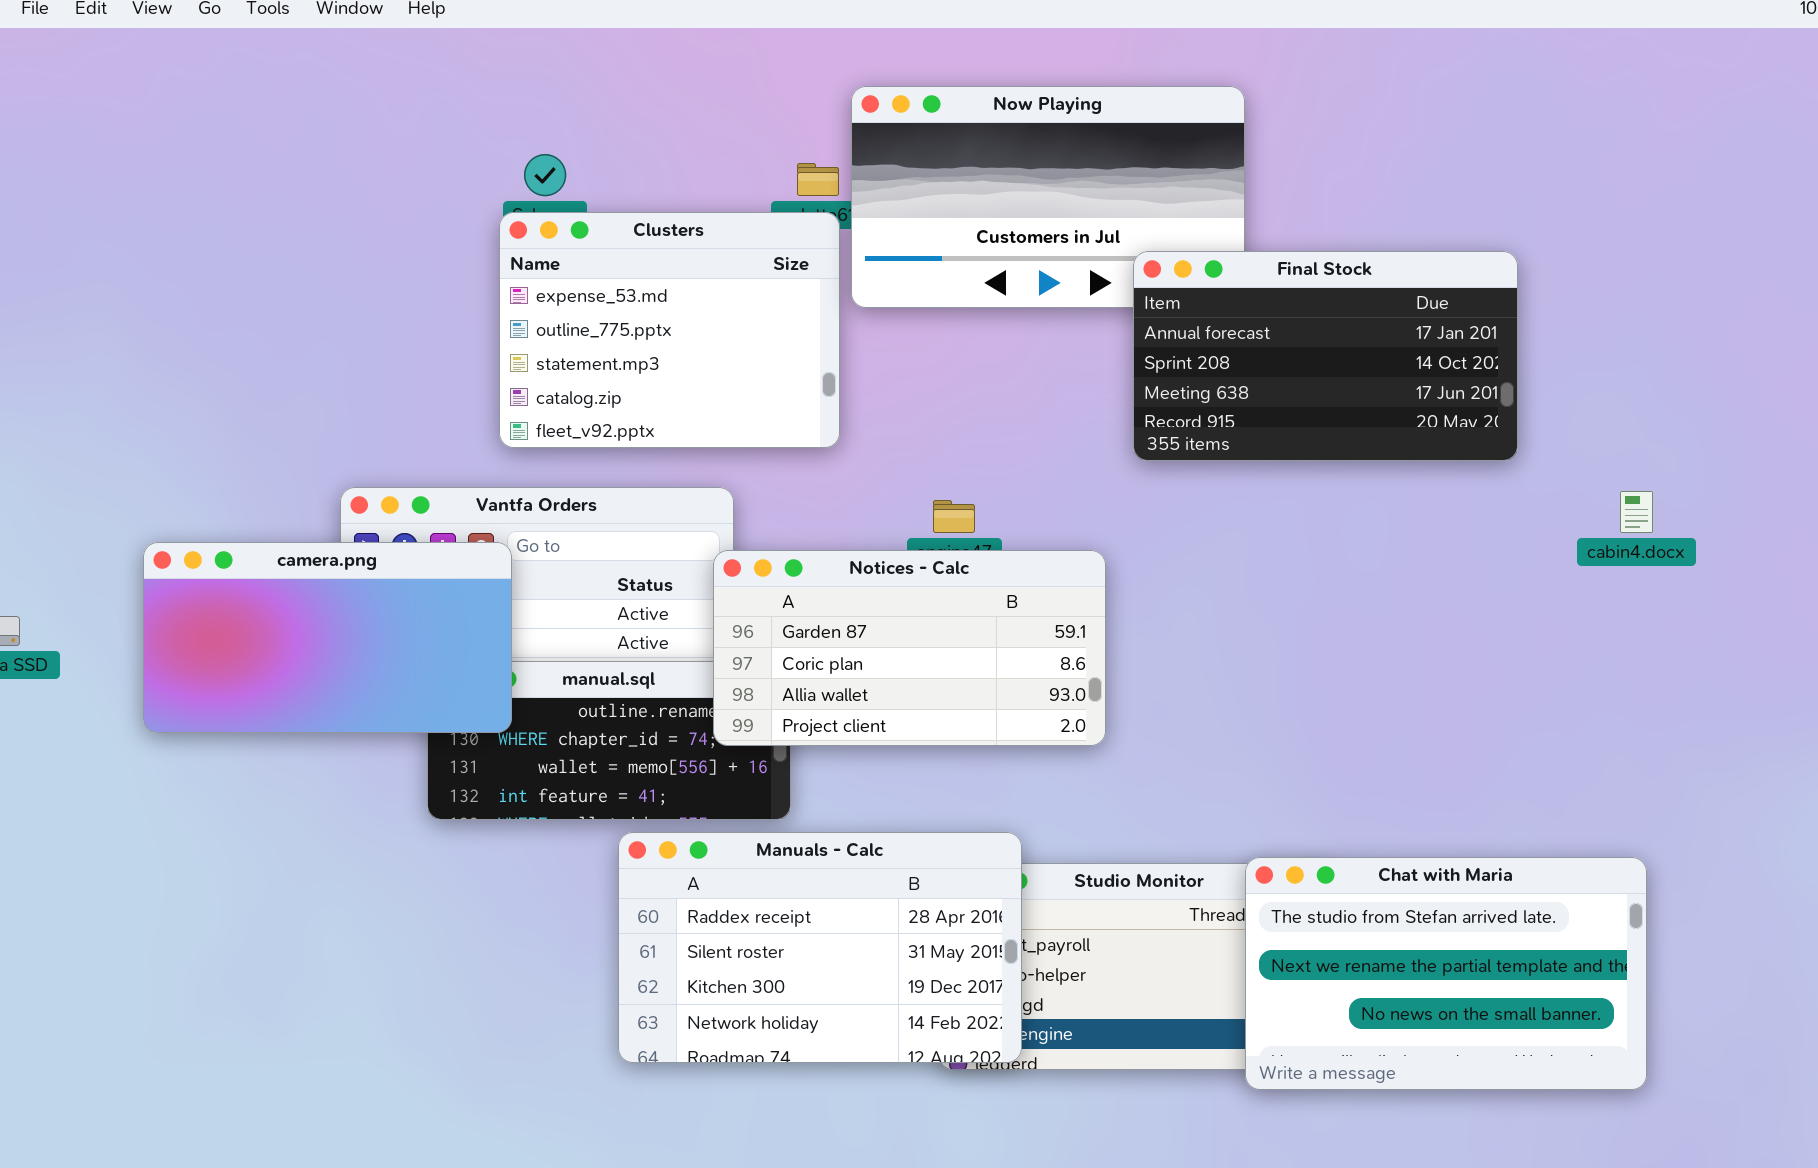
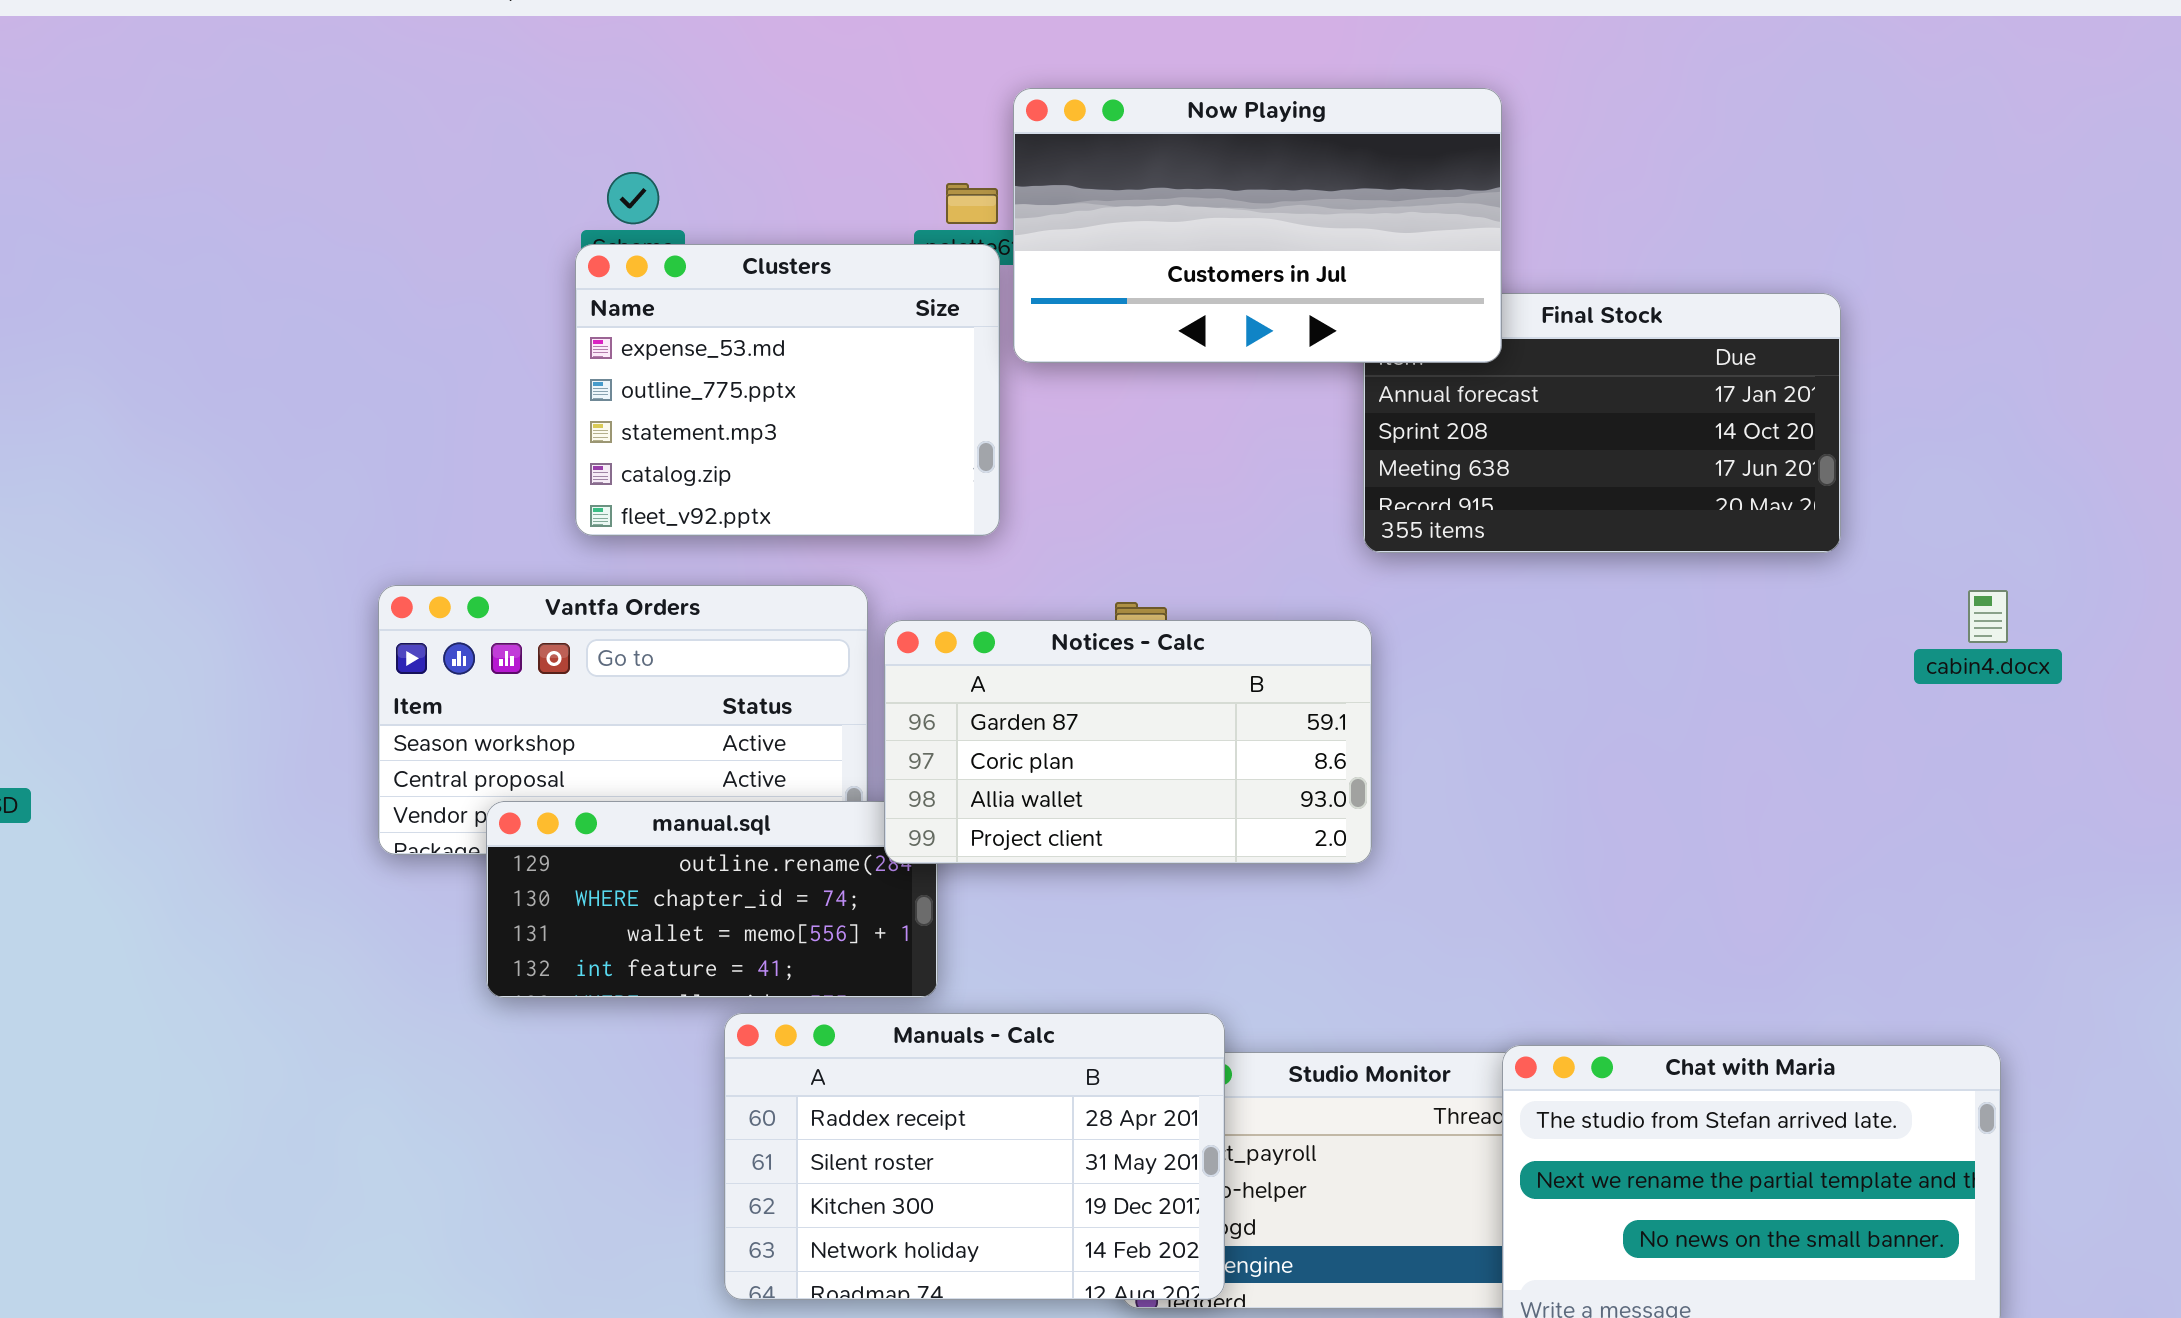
Now Playing: [851,86,1245,308] -> [1013,88,1502,363], raised
camera.png: [143,542,512,733] -> none, closed
Notices - Calc: [713,550,1106,746] -> [884,620,1372,864], moved

